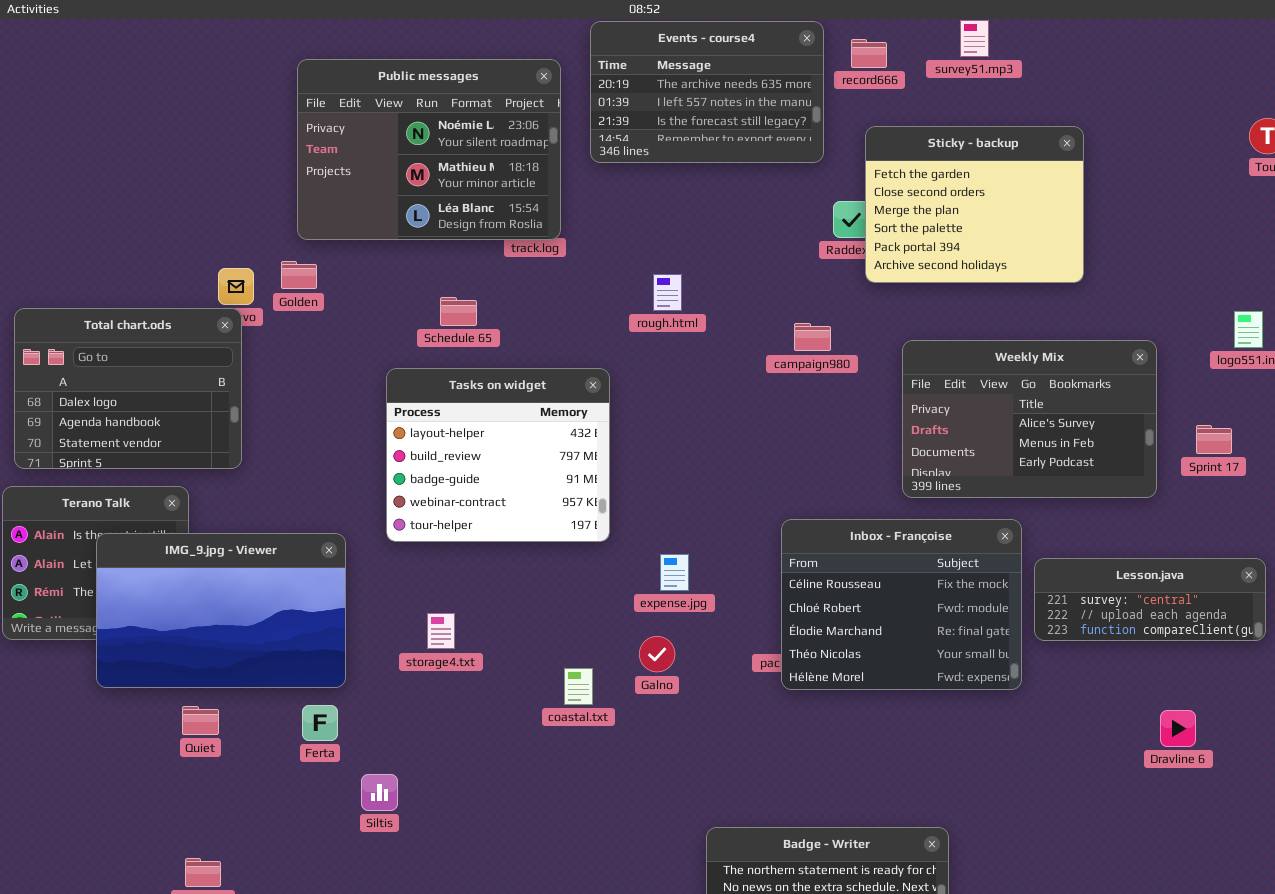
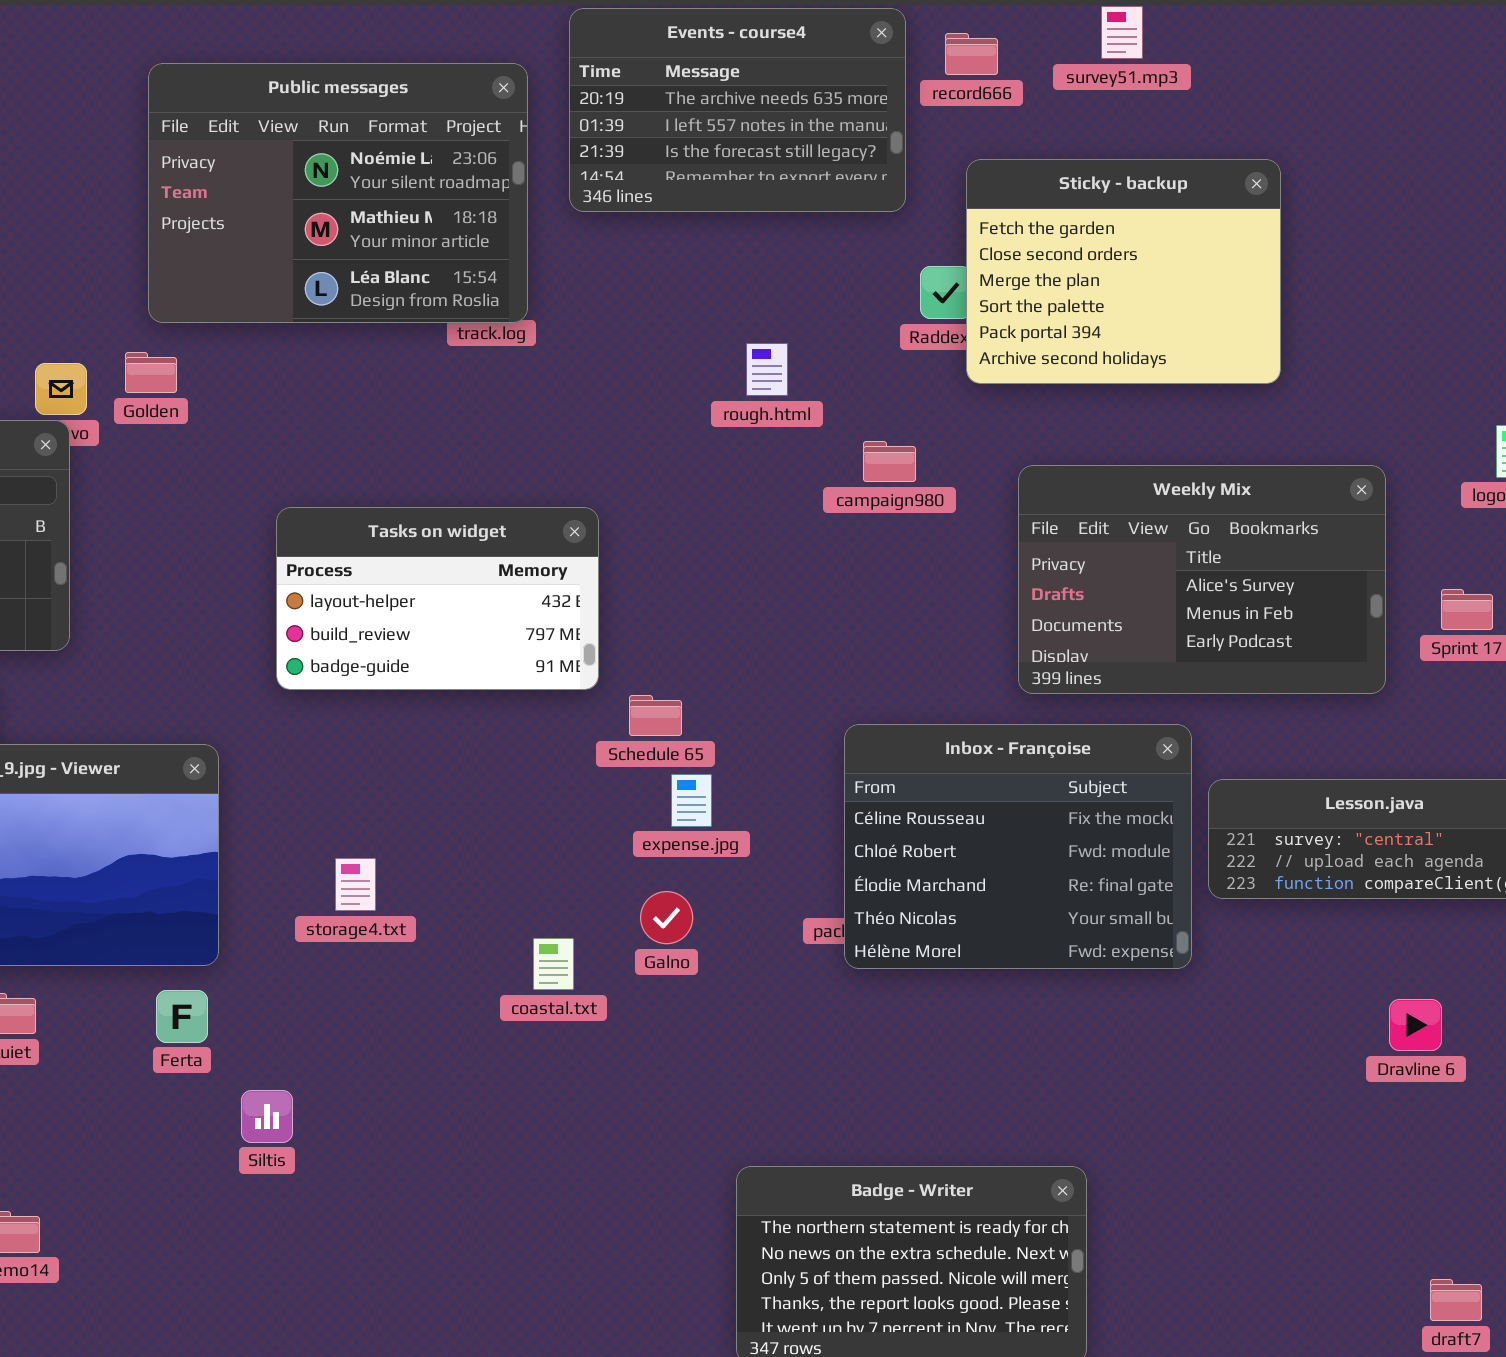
rough.html: [653,274,682,311] -> [746,343,788,396], moved
Schedule 65: [440,297,477,326] -> [629,695,682,736], moved
Tasks on widget: [386,368,610,542] -> [276,507,599,690], resized

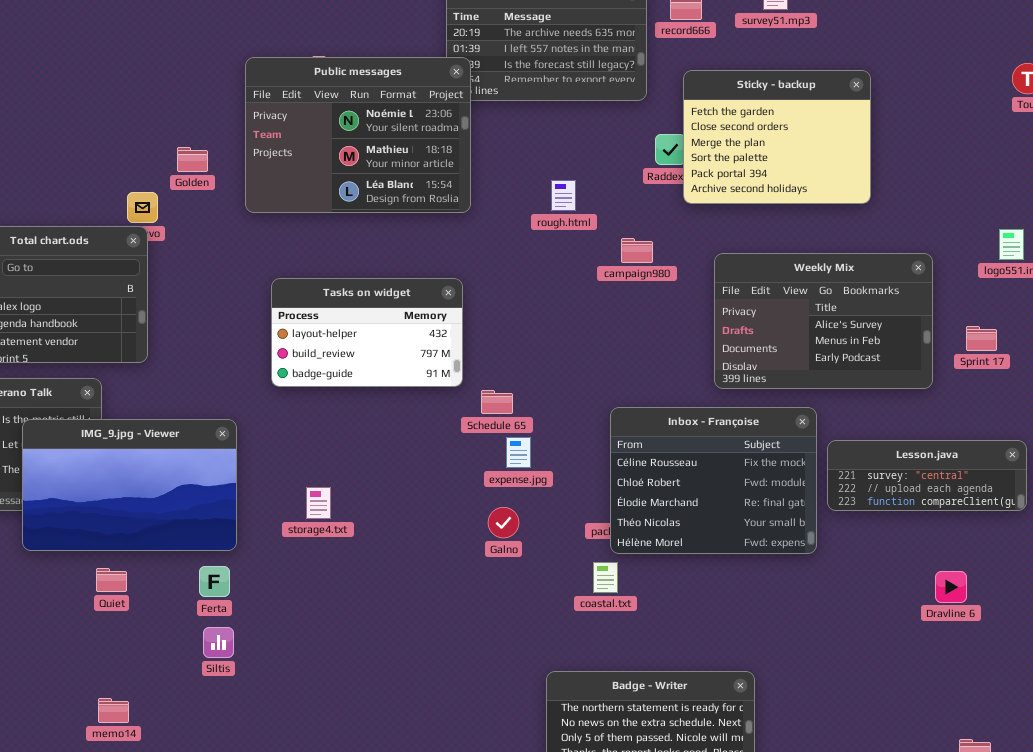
Public messages: [148,63,528,323] -> [245,57,471,213], moved
Golden: [125,352,177,393] -> [177,147,208,172], moved
coastal.txt: [533,938,574,990] -> [593,562,618,593], moved
Siltis: [241,1090,293,1143] -> [203,627,234,658], moved

